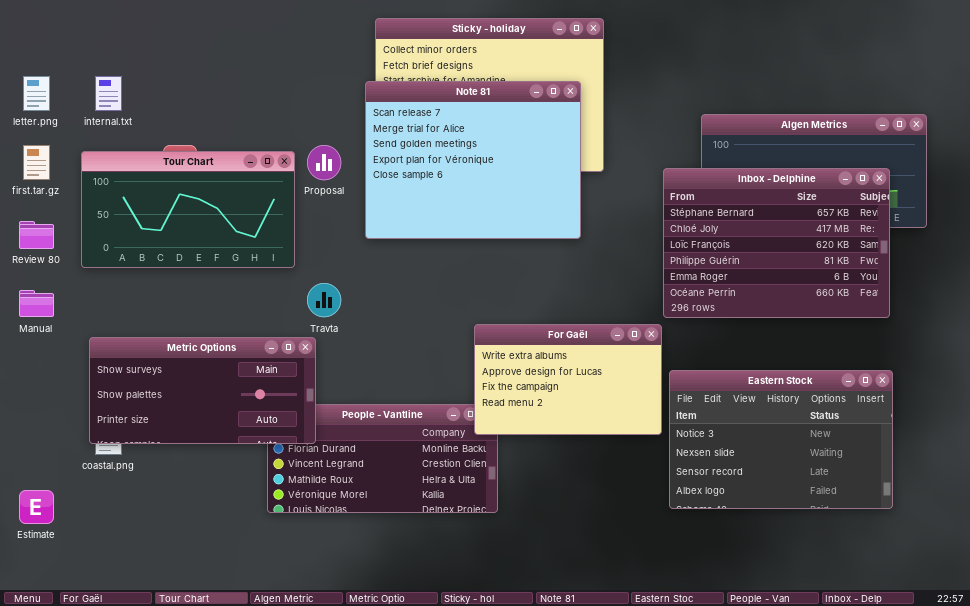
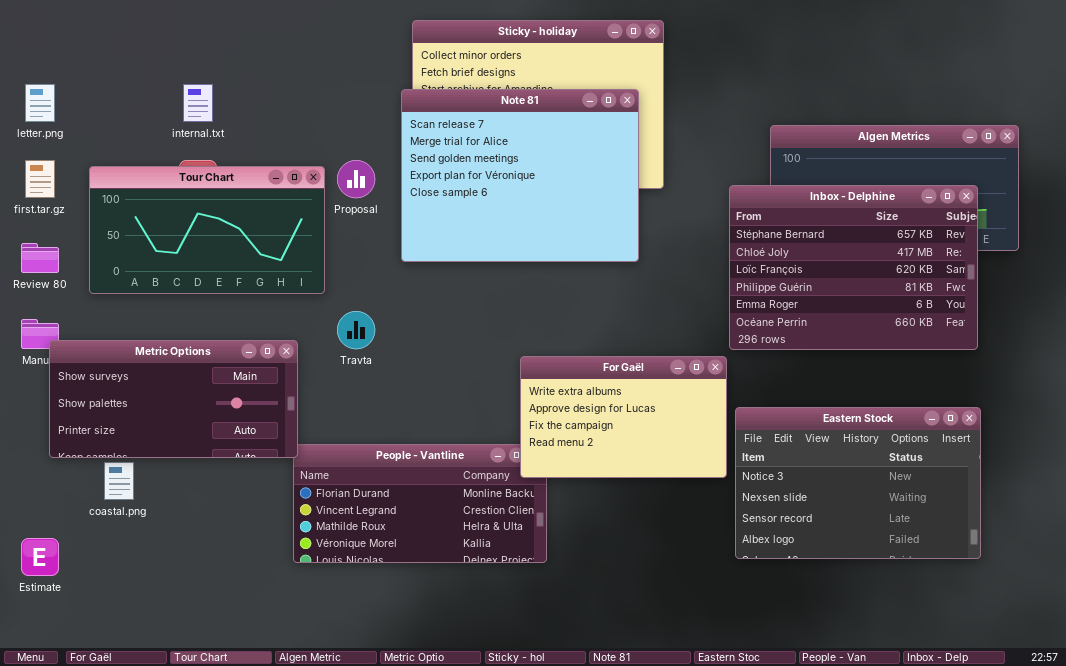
internal.txt: [95,76,122,111] -> [183,84,213,122], moved
Metric Options: [89,337,316,444] -> [49,340,298,458], moved

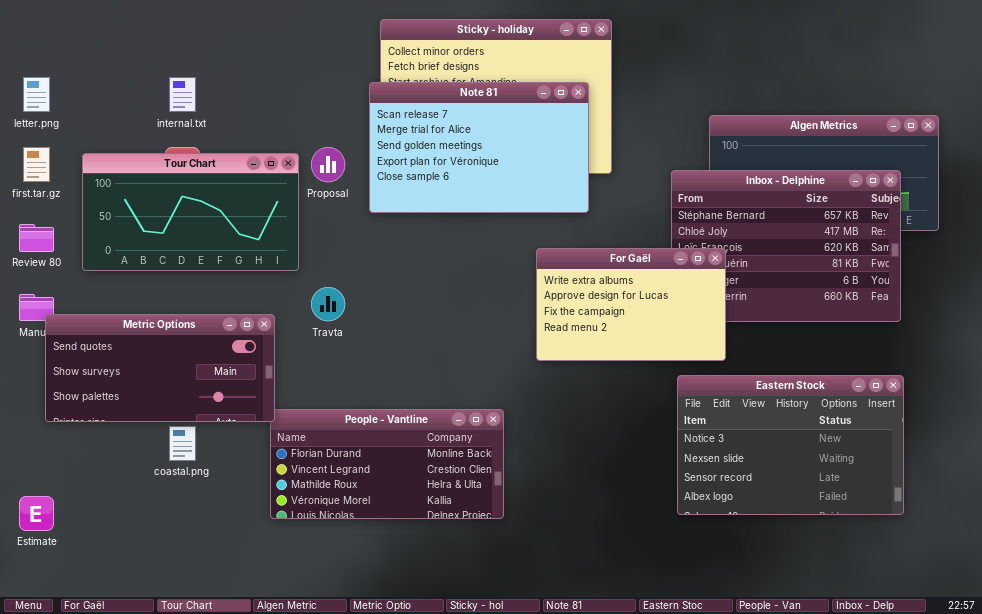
Note 81: [401,89,639,262] -> [369,82,589,213], resized
Metric Options: [49,340,298,458] -> [45,314,275,422], scrolled up 1 row
For Gaël: [520,356,727,478] -> [536,248,726,361], moved
coastal.png: [104,462,134,500] -> [169,426,196,461], moved

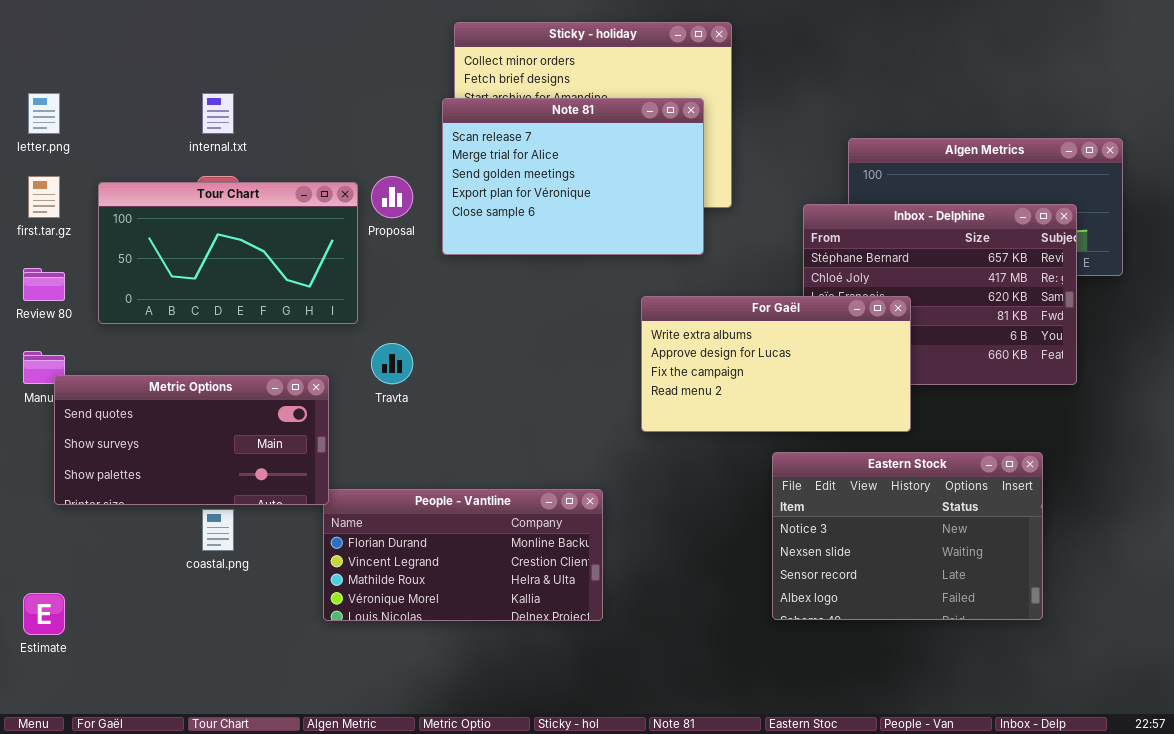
For Gaël: [536,248,726,361] -> [641,296,911,432], resized
Eastern Stock: [677,375,904,515] -> [772,452,1043,620], moved

